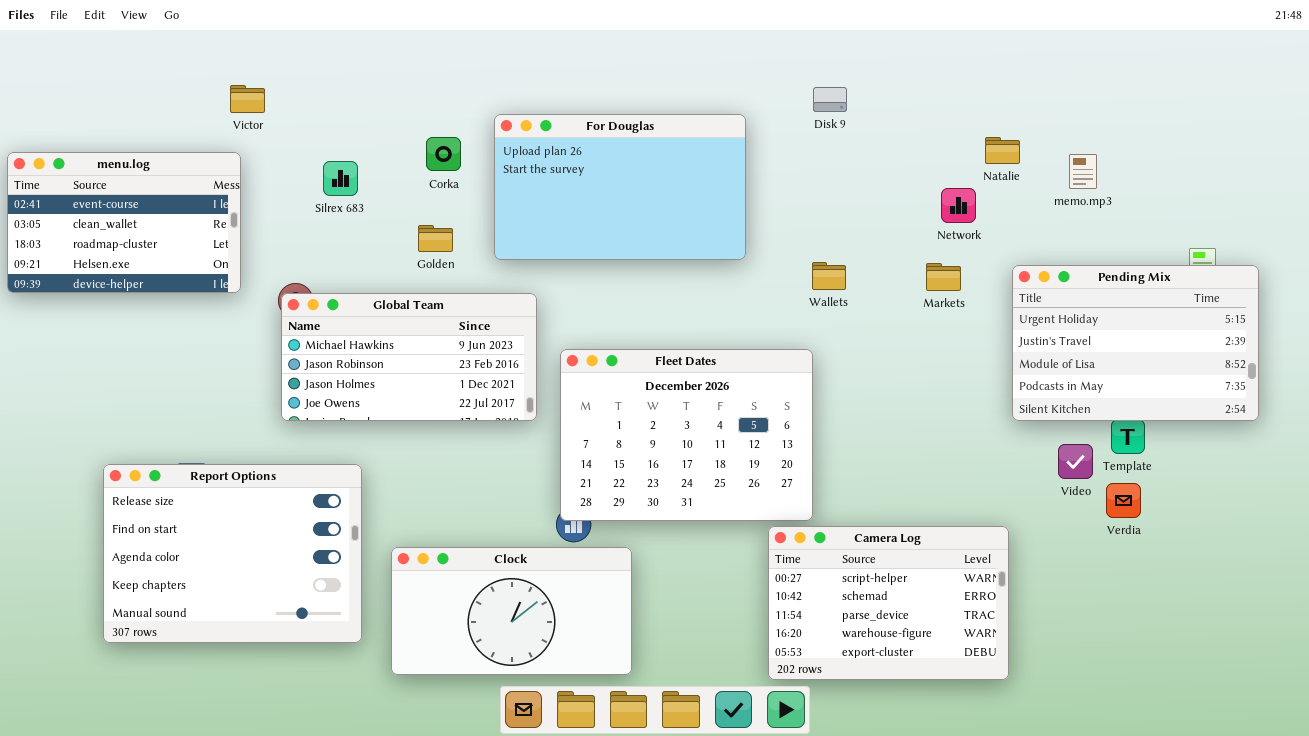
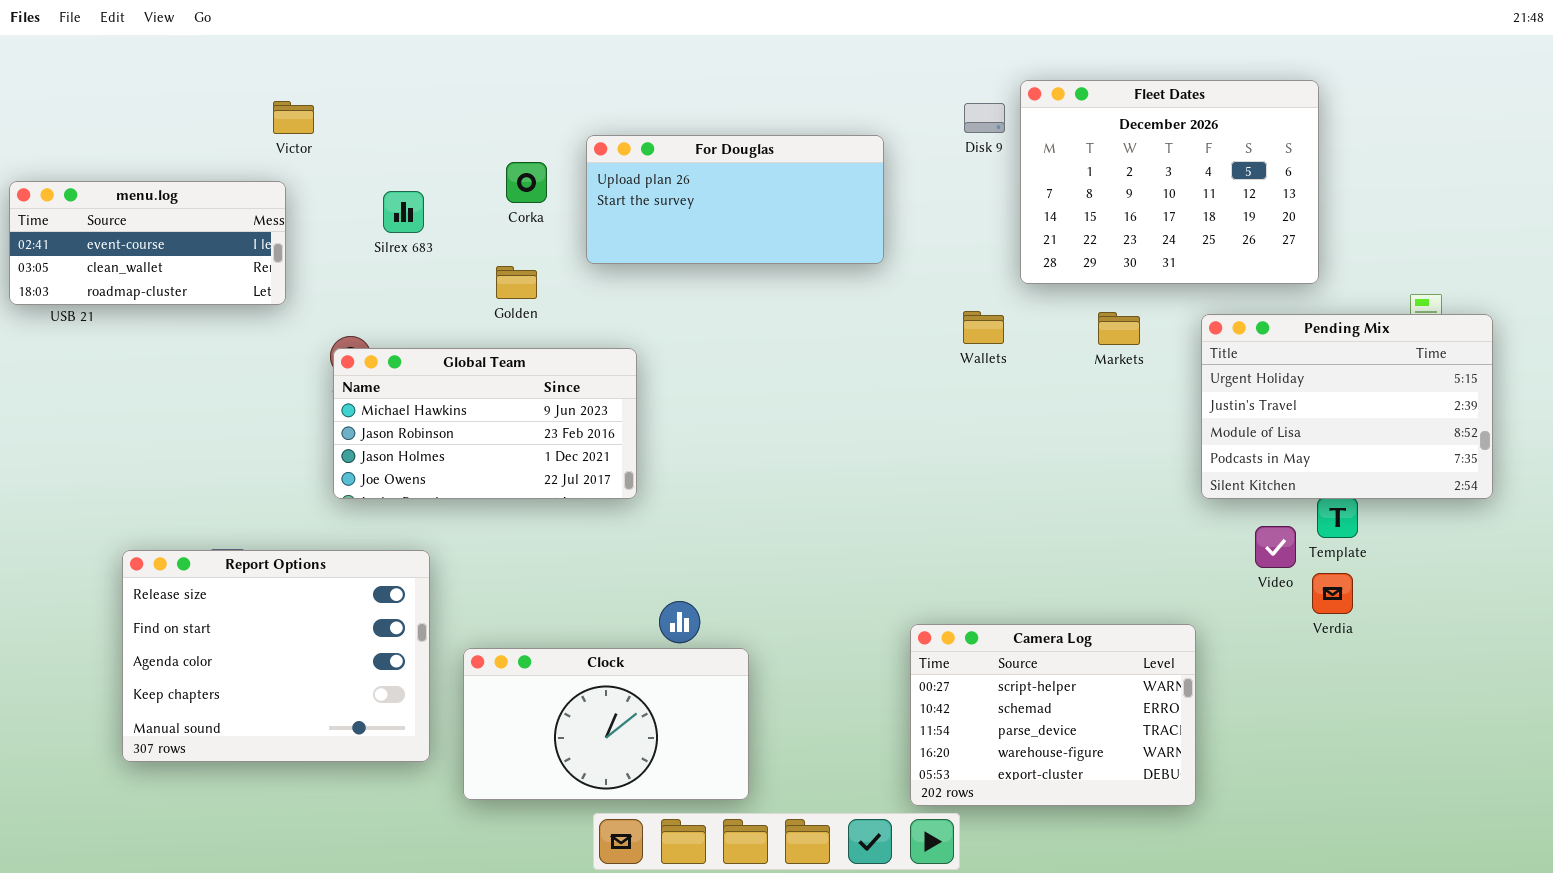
For Douglas: [494,114,746,260] -> [586,135,884,264], resized
menu.log: [7,152,241,293] -> [9,181,286,305], resized
Fleet Dates: [560,349,813,521] -> [1020,80,1319,284], moved

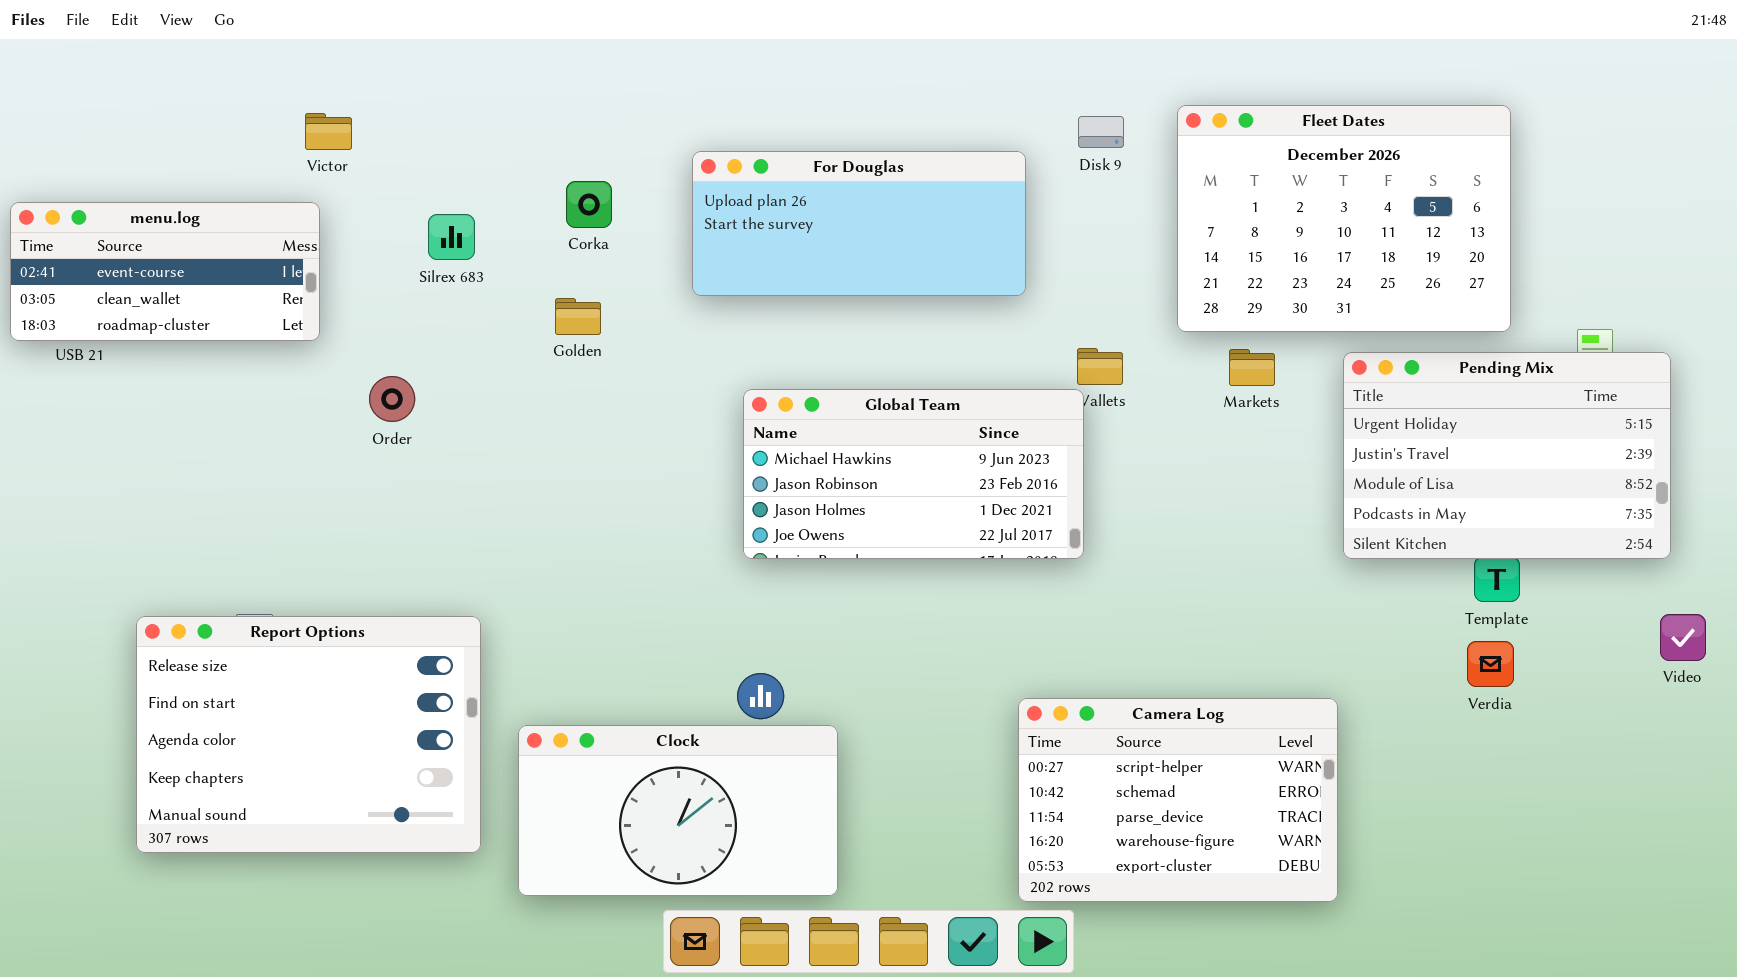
Fleet Dates: [1020,80,1319,284] -> [1177,105,1511,332], moved
For Douglas: [586,135,884,264] -> [692,151,1026,296], moved
Global Team: [333,348,637,499] -> [743,389,1084,559], moved
Video: [1255,526,1296,568] -> [1660,614,1706,661], moved

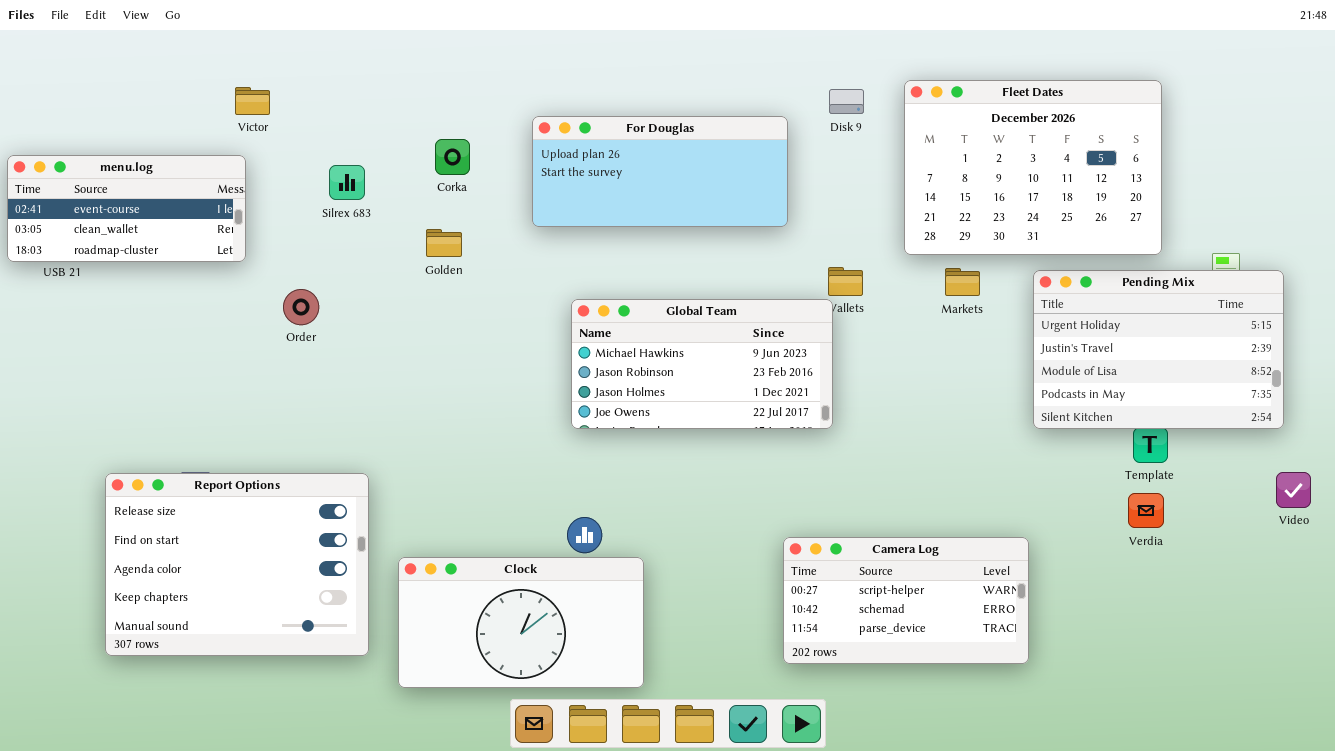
Camera Log: [1018,698,1338,902] -> [783,537,1029,664], resized

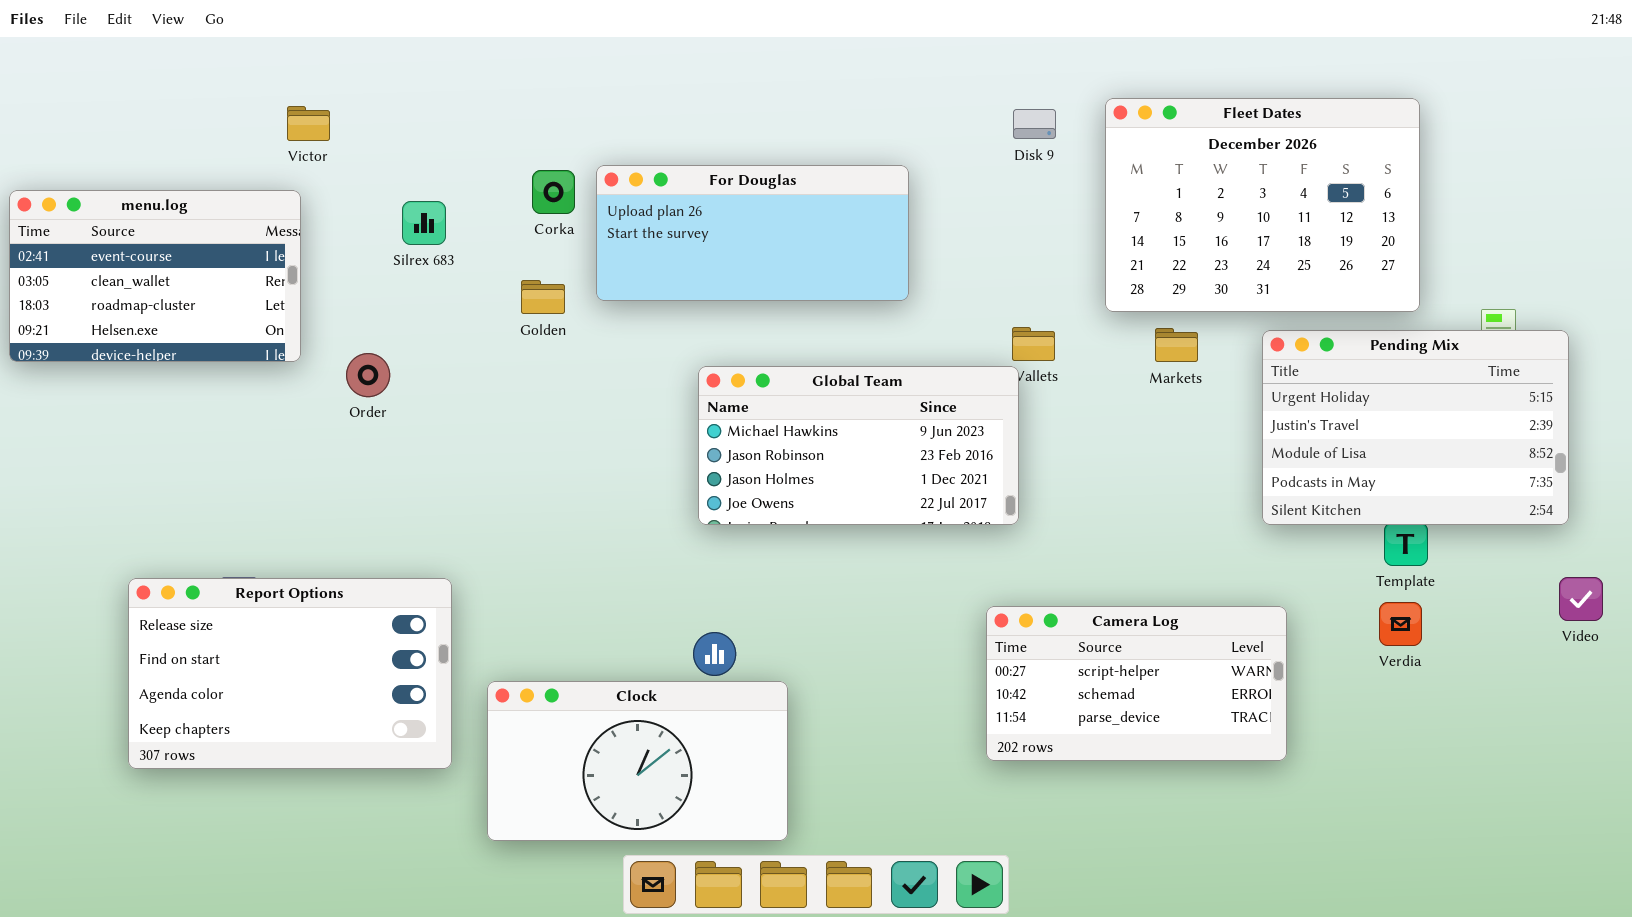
For Douglas: [532,116,788,227] -> [596,165,909,301], moved
menu.log: [7,155,246,262] -> [9,190,301,362], resized
Report Options: [105,473,369,656] -> [128,578,452,769], resized
Camera Log: [783,537,1029,664] -> [986,606,1287,761], moved

